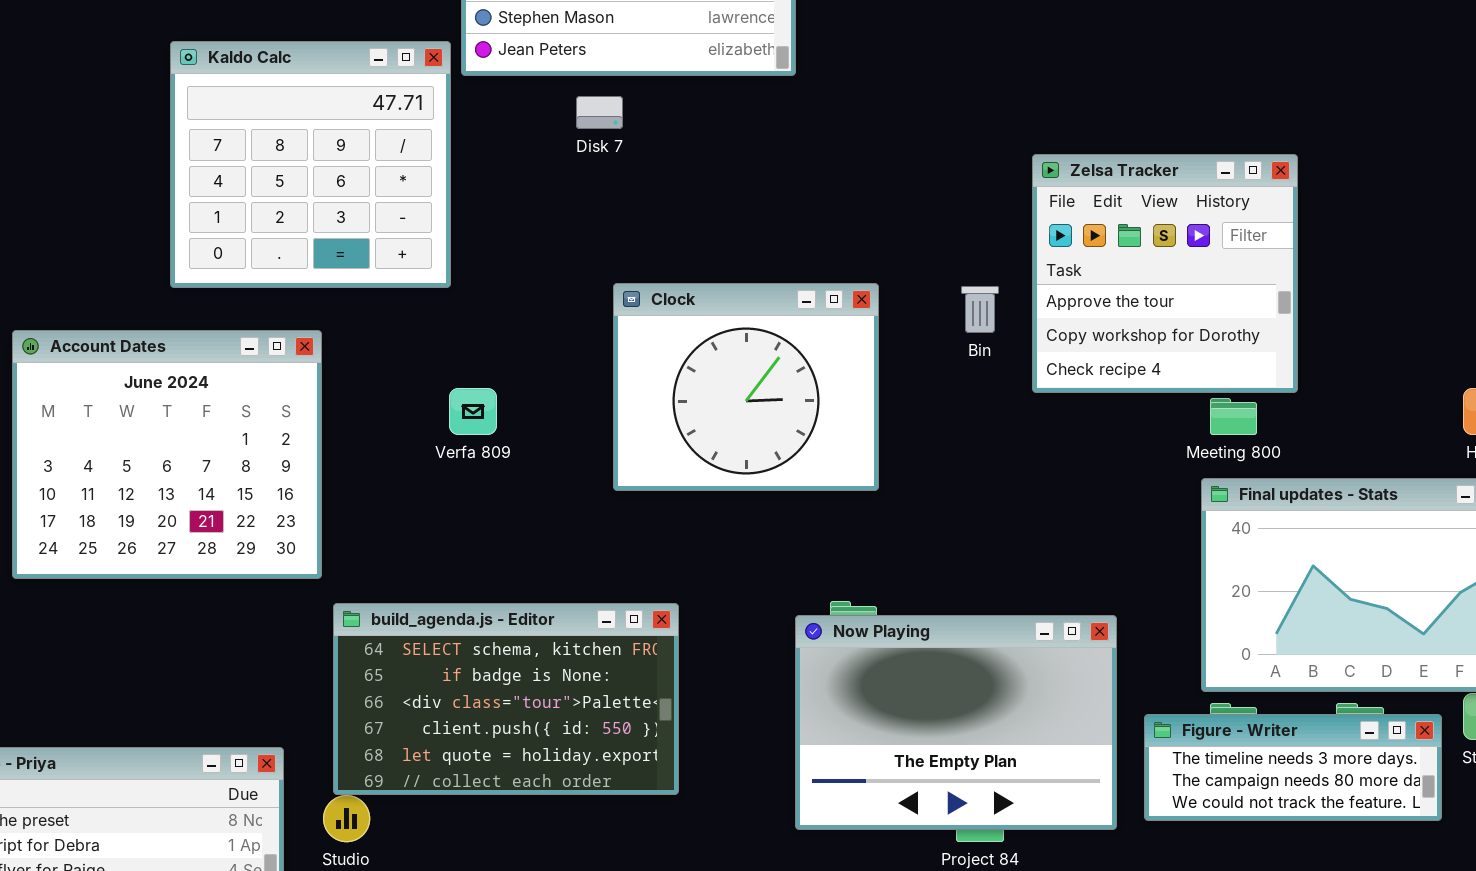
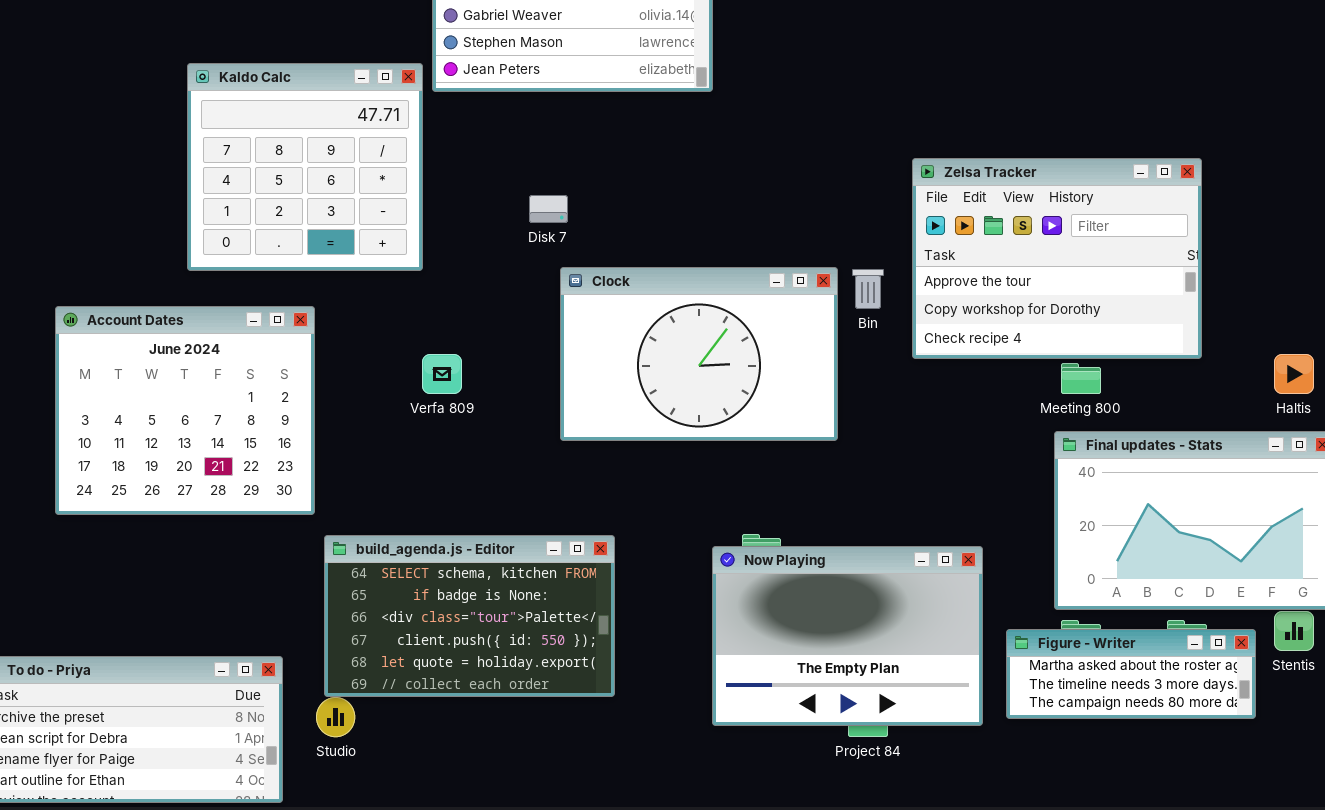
Disk 7: [576,96,623,129] -> [529,195,568,223], moved
Zelsa Tracker: [1032,154,1298,393] -> [912,158,1202,359], resized
Clock: [613,283,879,491] -> [560,267,838,441], resized
Figure - Writer: [1144,714,1442,821] -> [1006,629,1256,719], scrolled up 1 row

